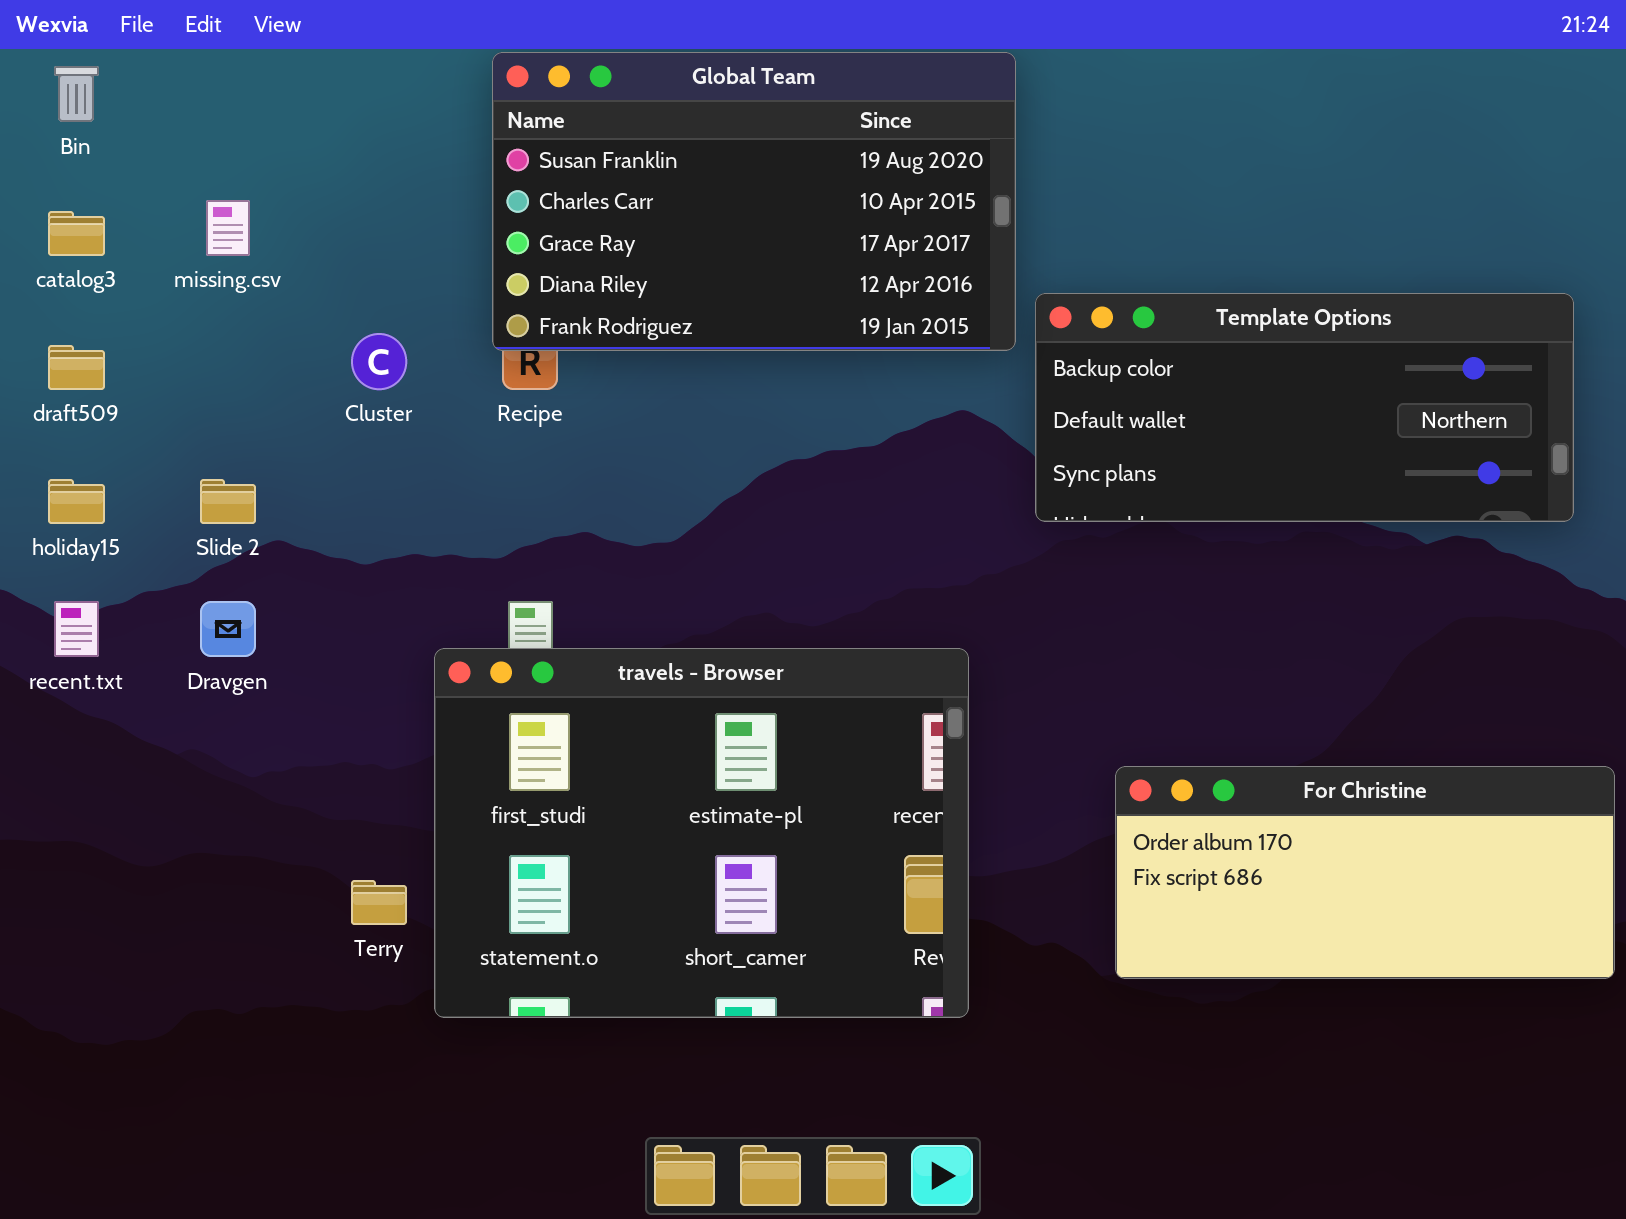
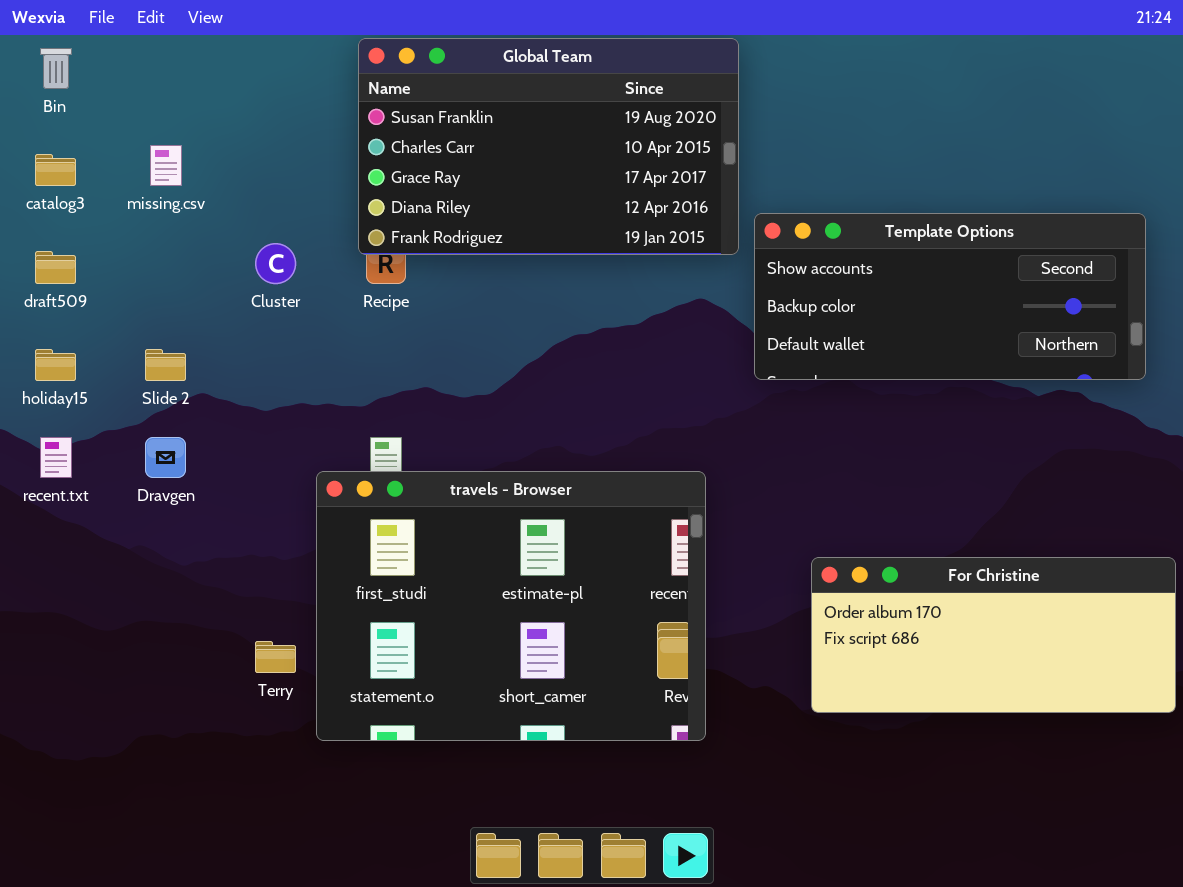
Template Options: [1035,293,1574,522] -> [754,213,1146,380], scrolled up 1 row

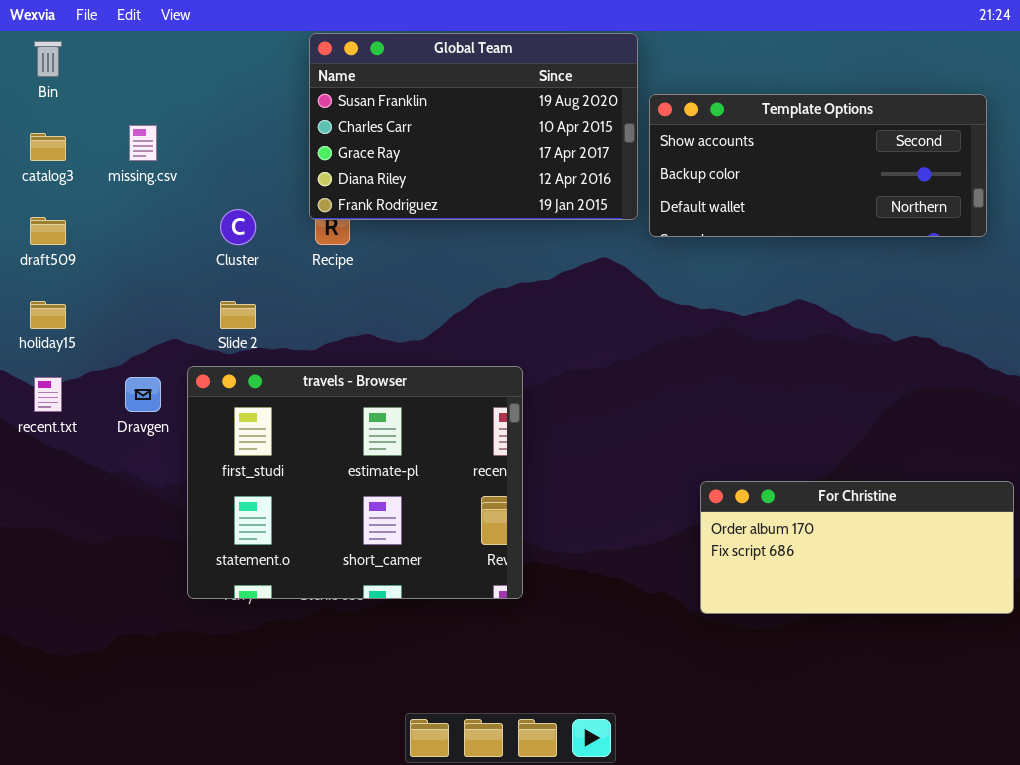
Template Options: [754,213,1146,380] -> [649,94,987,237], moved
Slide 2: [145,349,186,381] -> [220,301,256,329], moved
travels - Browser: [316,471,706,741] -> [187,366,523,599], moved

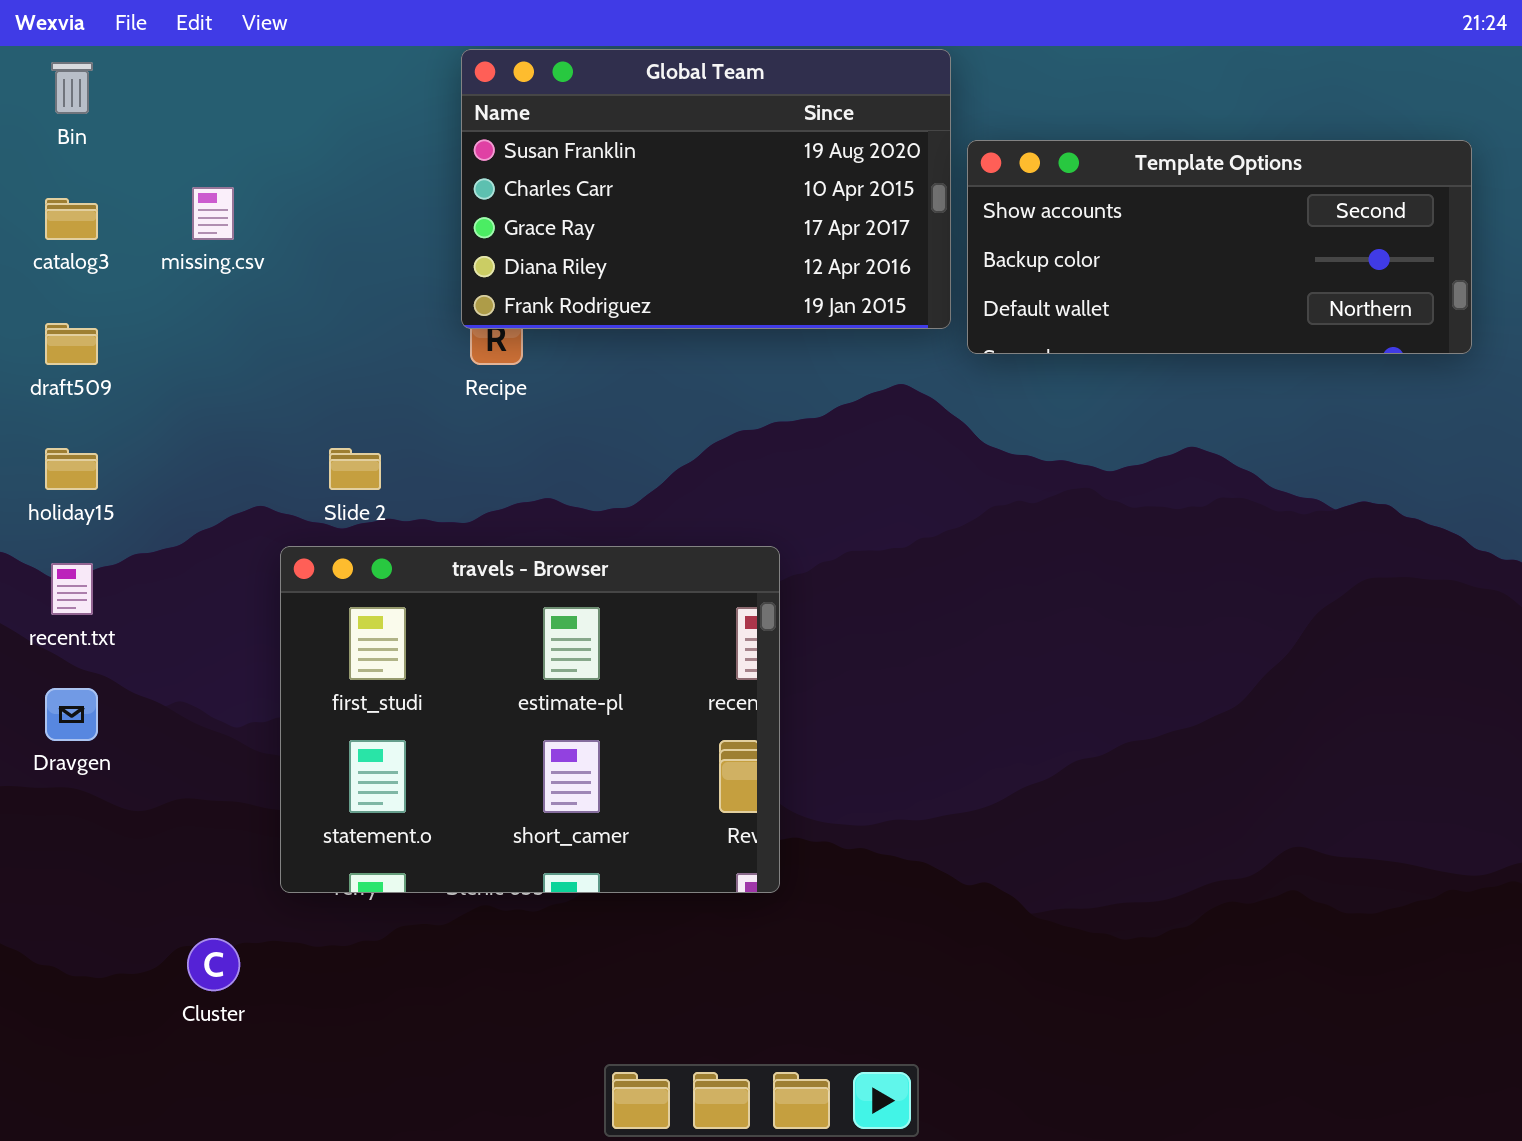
Cluster: [220,209,256,245] -> [187,938,240,991], moved
Dravgen: [125,377,161,412] -> [45,688,98,741], moved
For Christine: [700,481,1014,614] -> none, closed

